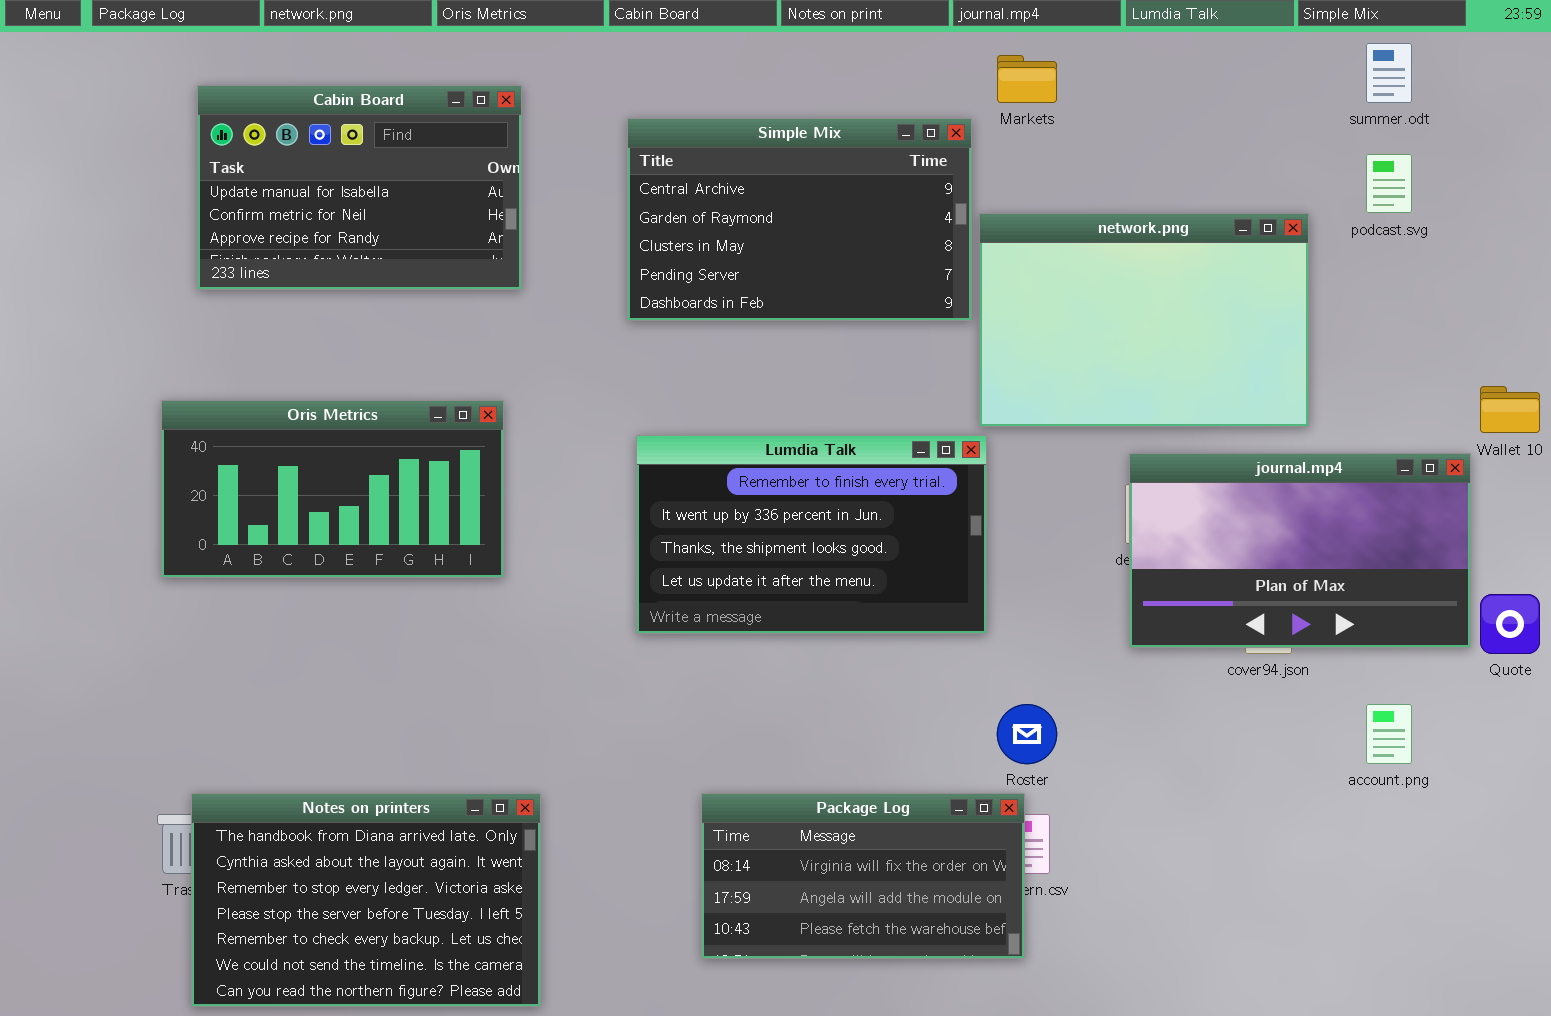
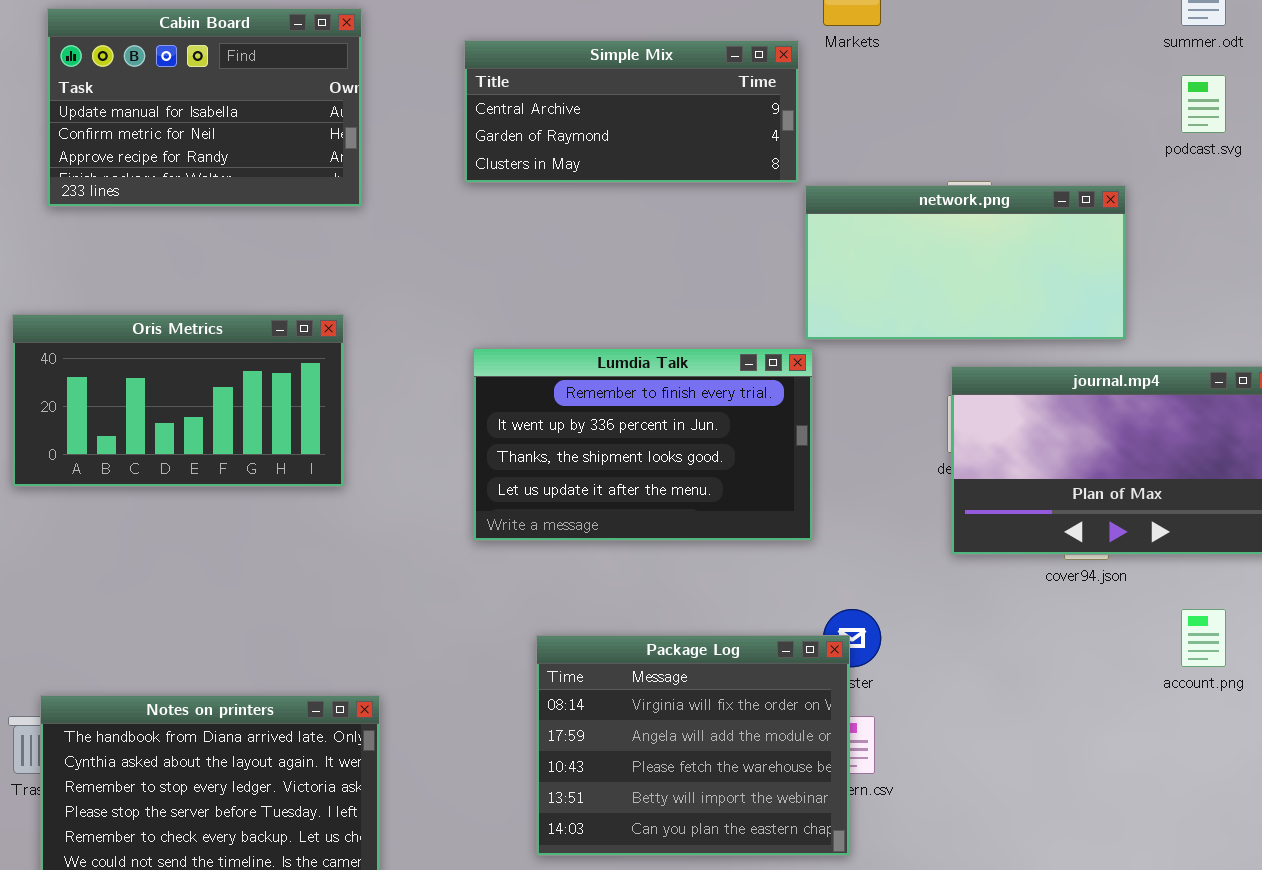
Simple Mix: [627,118,972,321] -> [464,40,799,183], resized
network.png: [979,213,1309,427] -> [805,185,1126,340], resized
Package Log: [701,793,1025,959] -> [536,635,850,856], resized

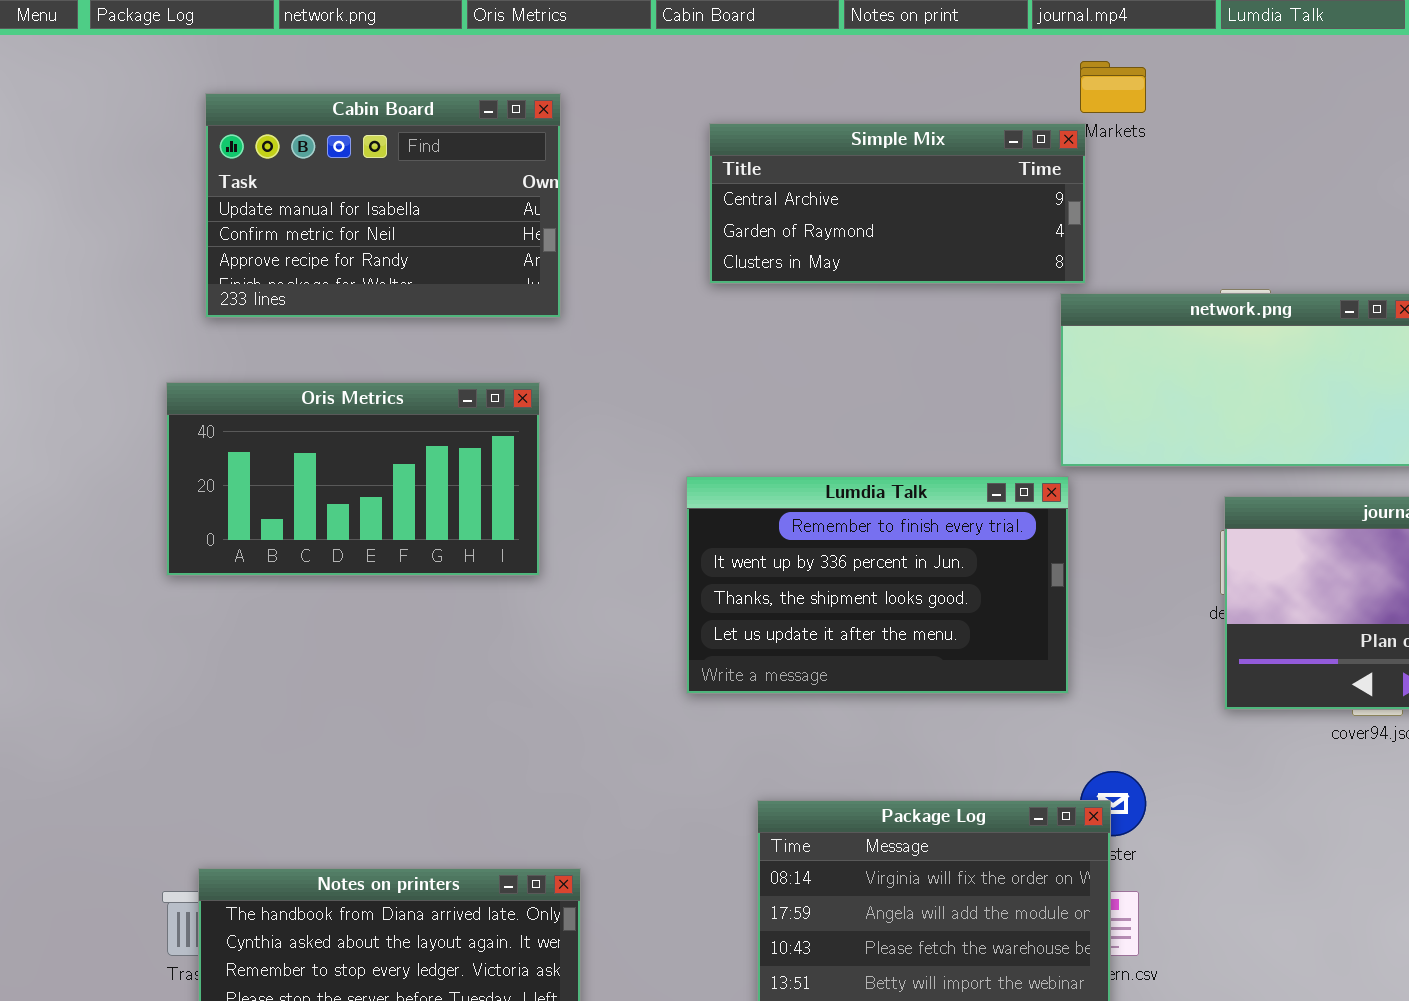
Simple Mix: [464,40,799,183] -> [709,123,1086,284], moved
Oris Metrics: [12,314,344,487] -> [166,382,540,576], moved

